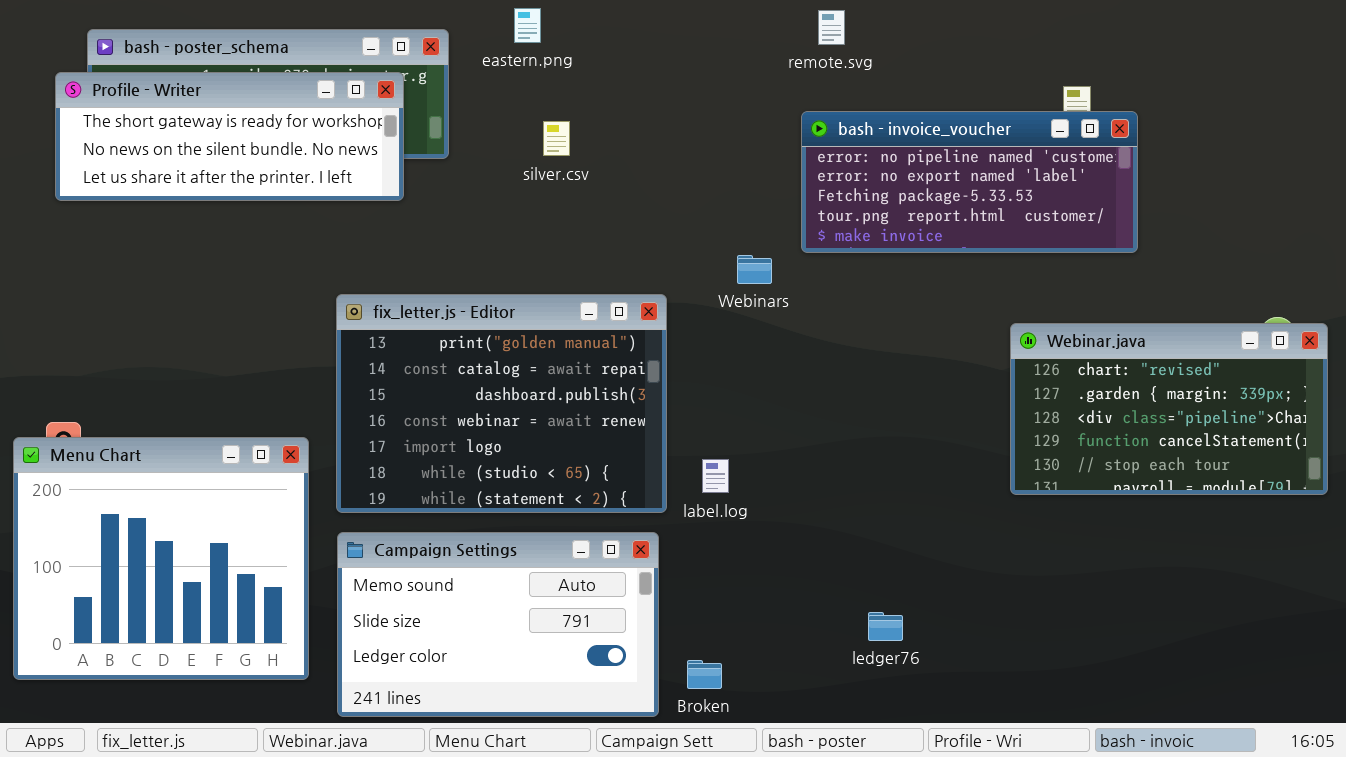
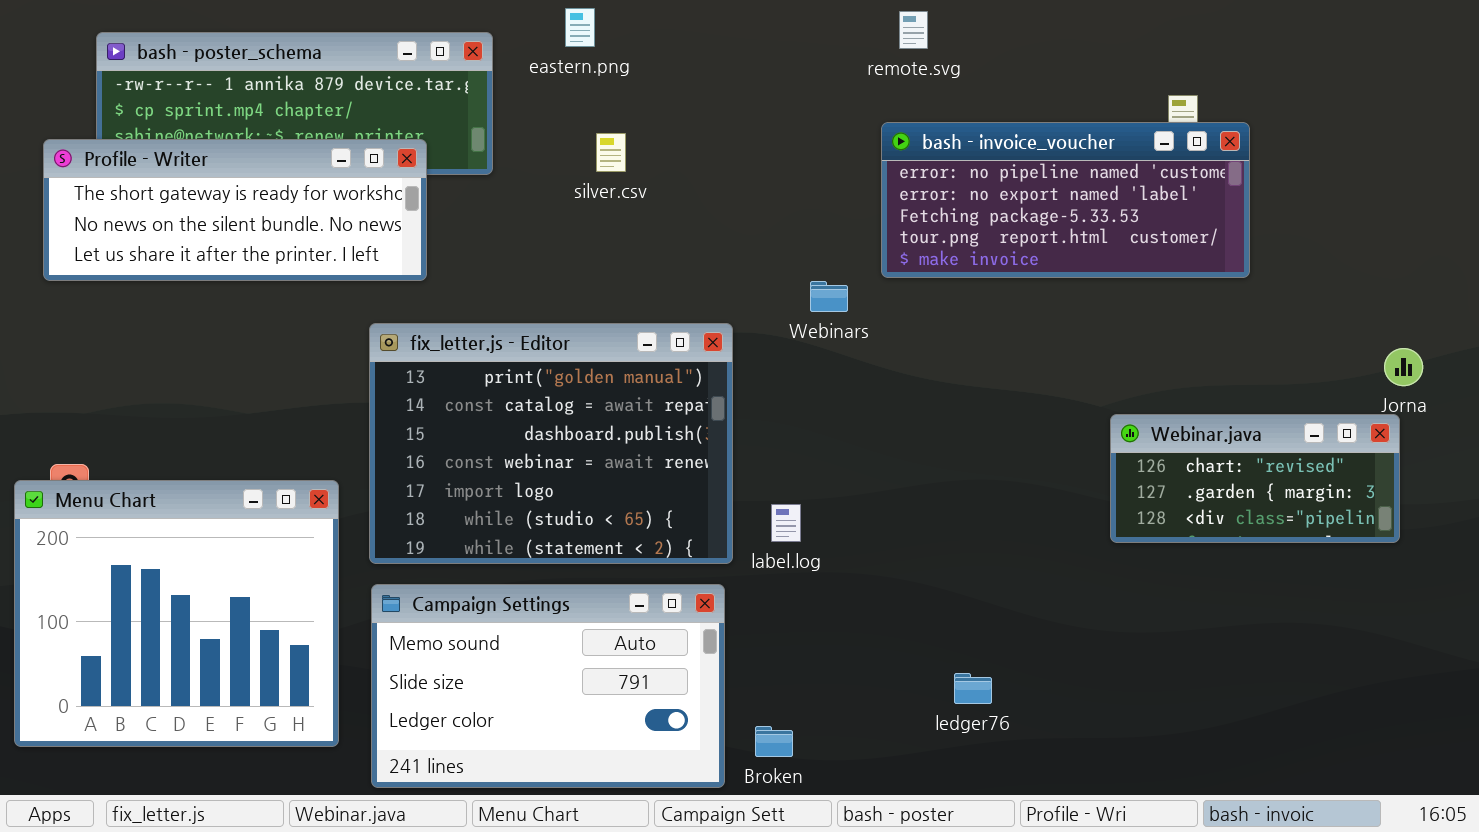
Profile - Writer: [55,72,404,201] -> [43,139,427,281], moved
Webinar.java: [1010,323,1328,495] -> [1110,414,1400,543], resized

